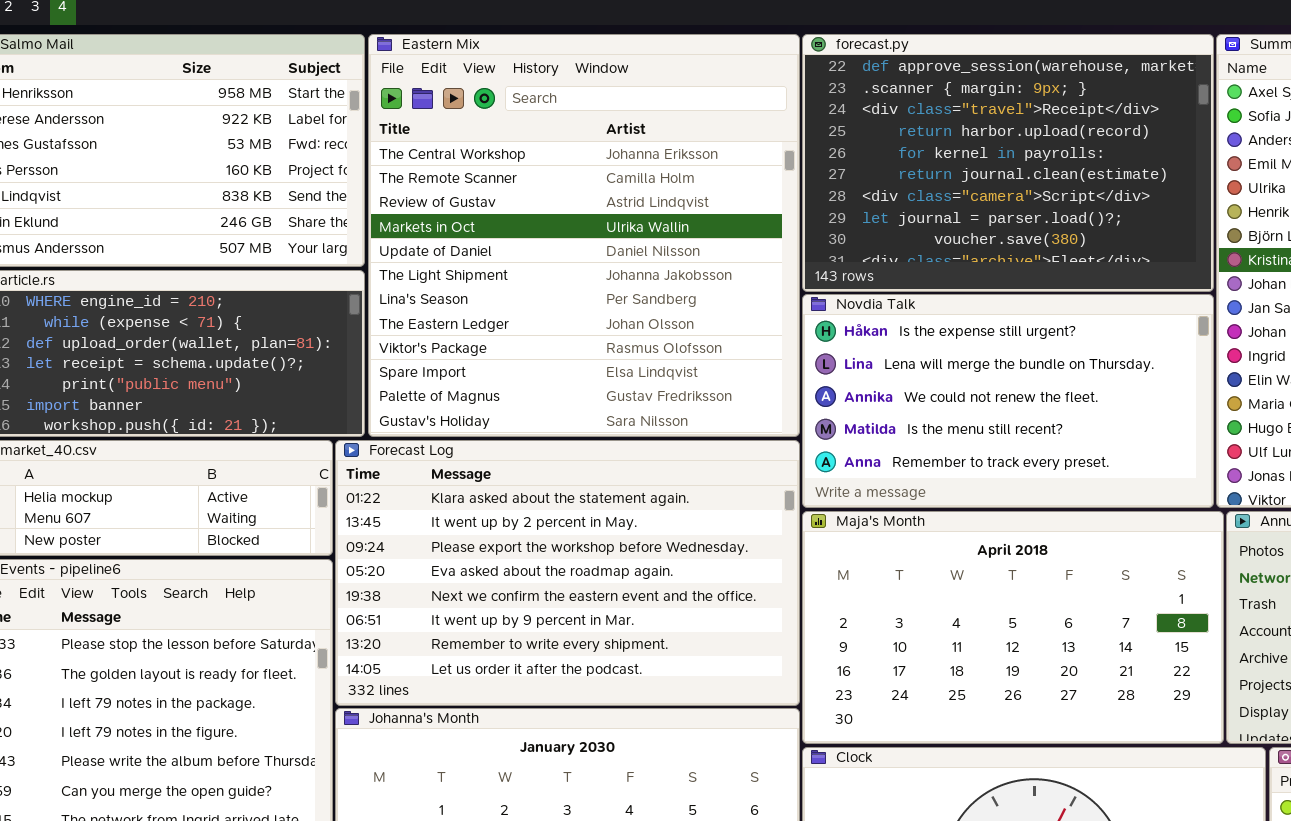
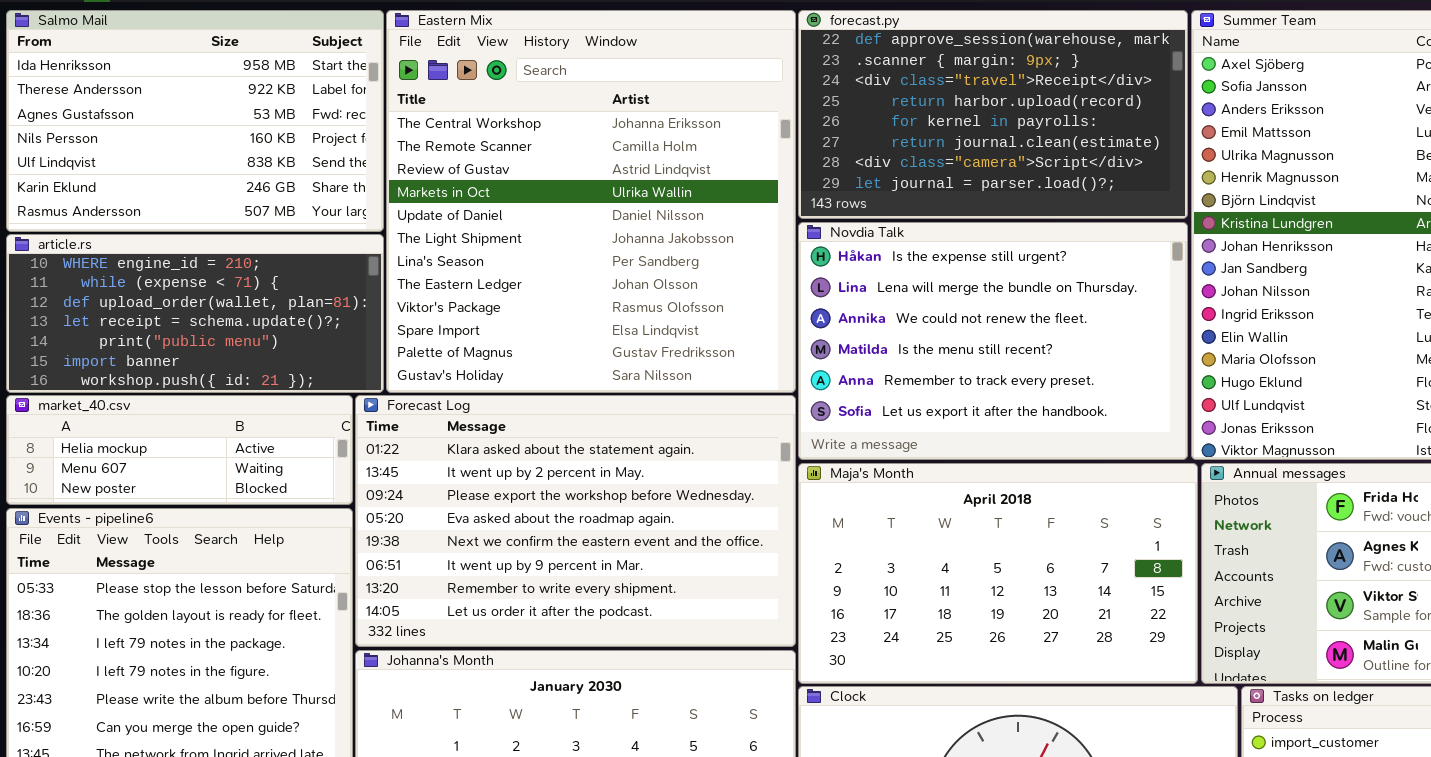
forecast.py: [802,34,1214,292] -> [798,10,1188,219], resized
Novdia Talk: [802,294,1214,508] -> [798,222,1188,460], resized

